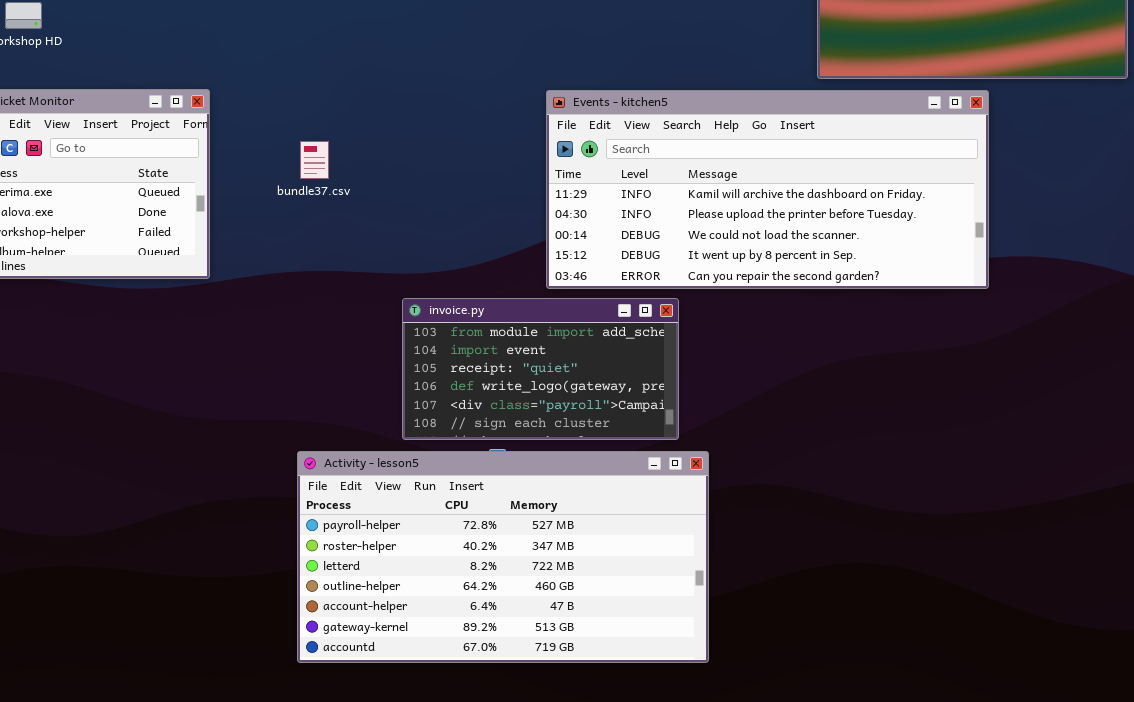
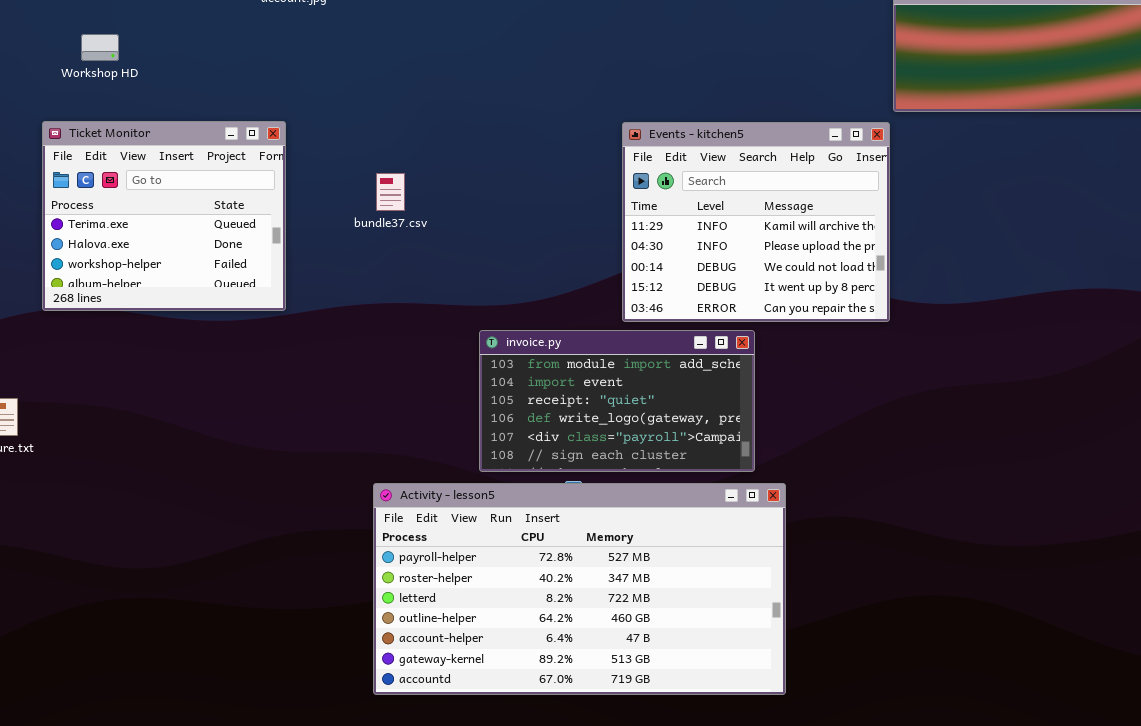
Events - kitchen5: [546,90,989,289] -> [622,122,890,322], resized

